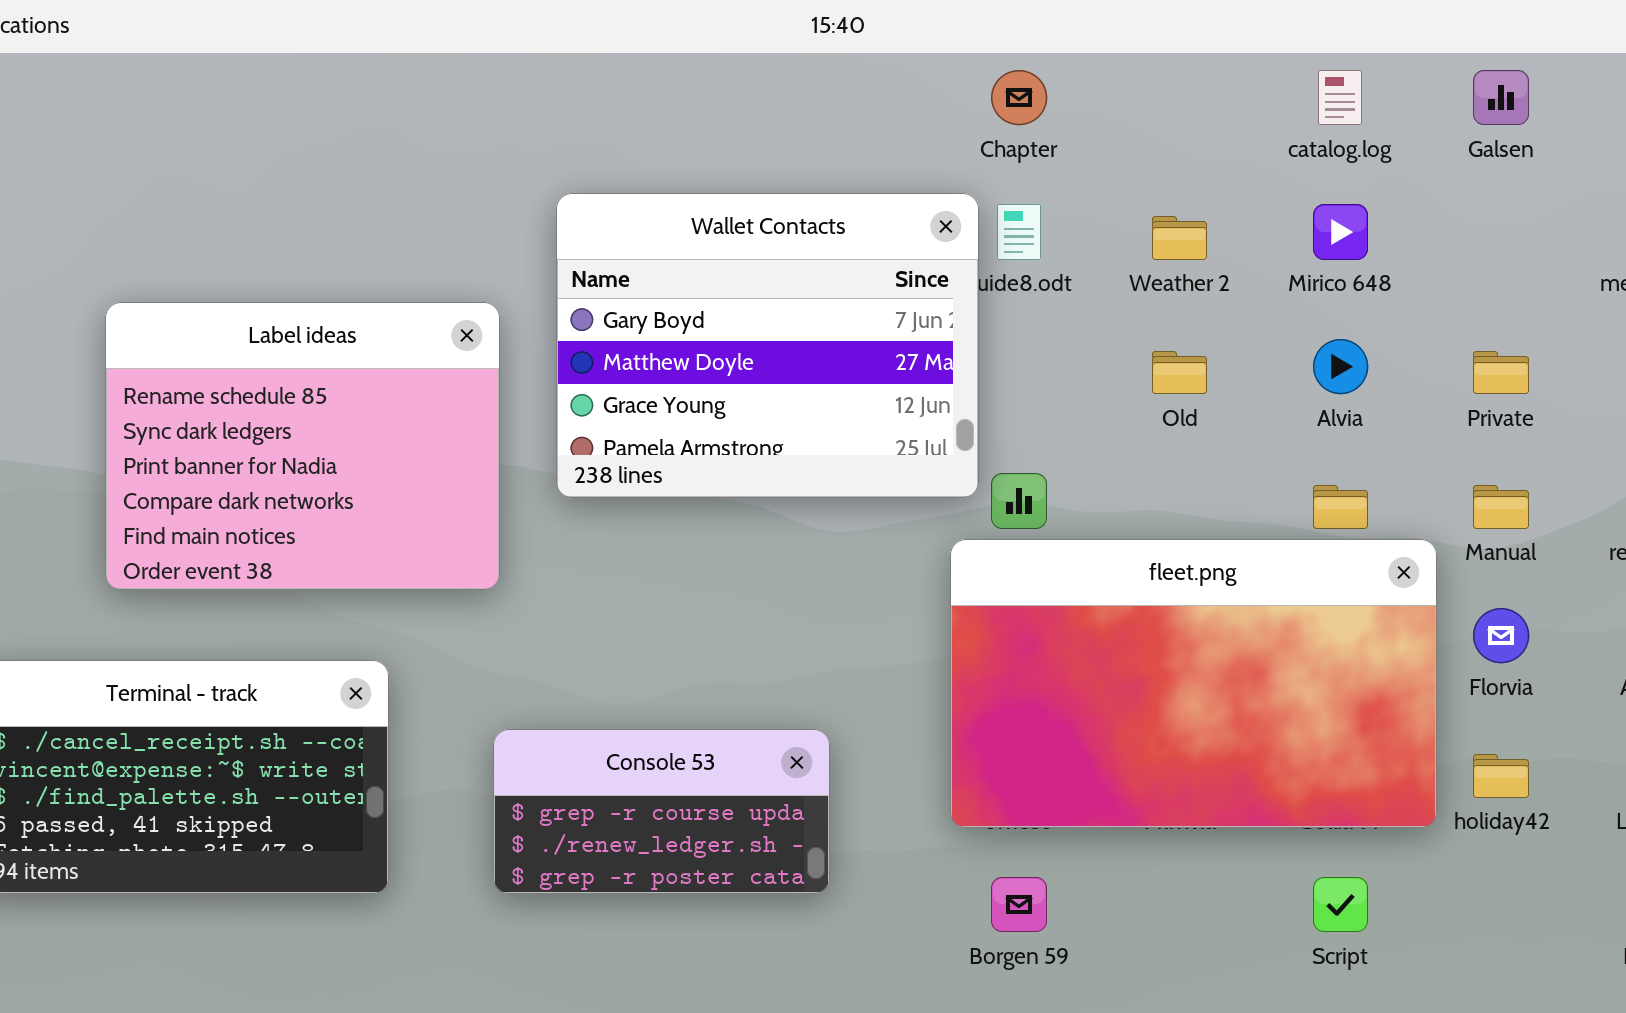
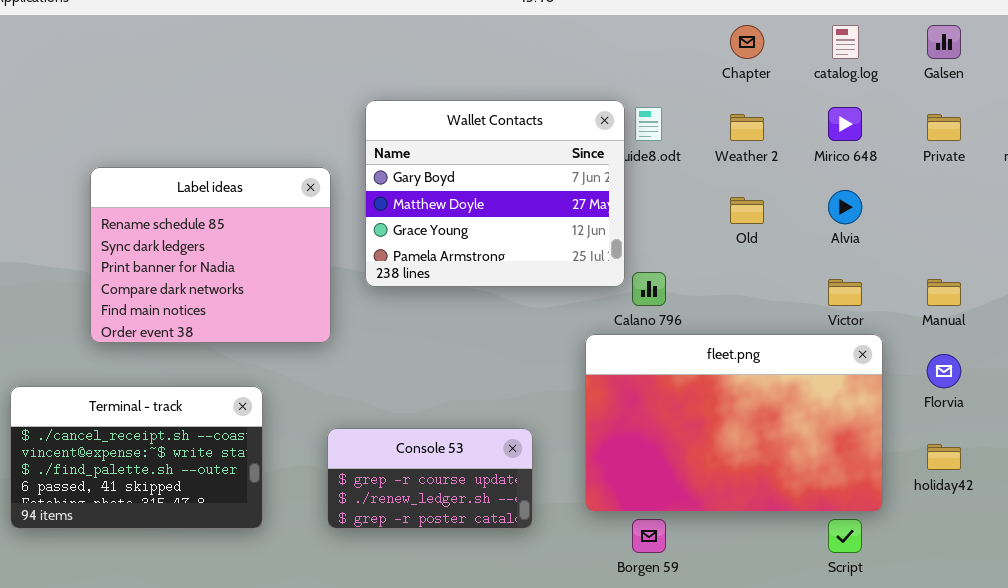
Chapter: [991,70,1047,125] -> [730,25,764,59], moved
Private: [1473,351,1529,394] -> [927,114,961,141], moved
fleet.png: [950,539,1437,828] -> [585,334,883,512], moved

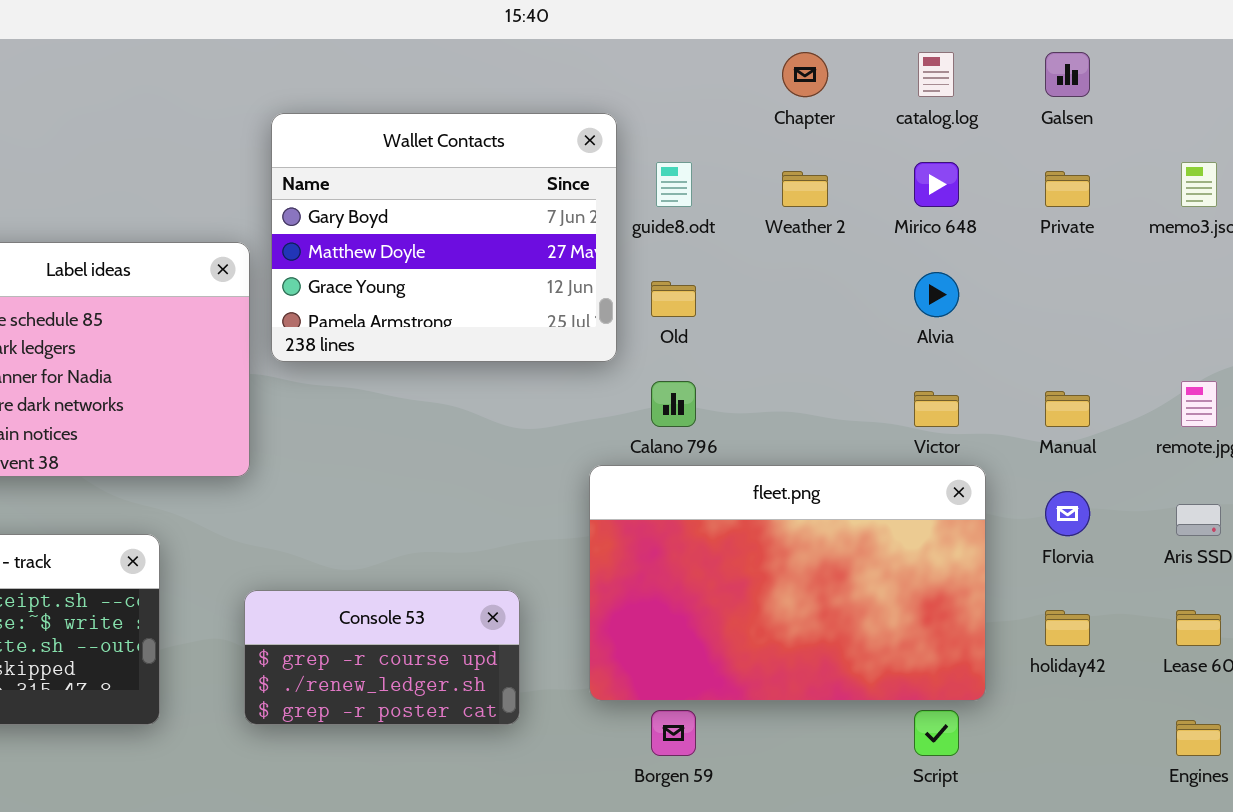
Wallet Contacts: [365,100,625,287] -> [271,113,617,362], moved
Old: [730,197,764,224] -> [651,281,696,317], moved

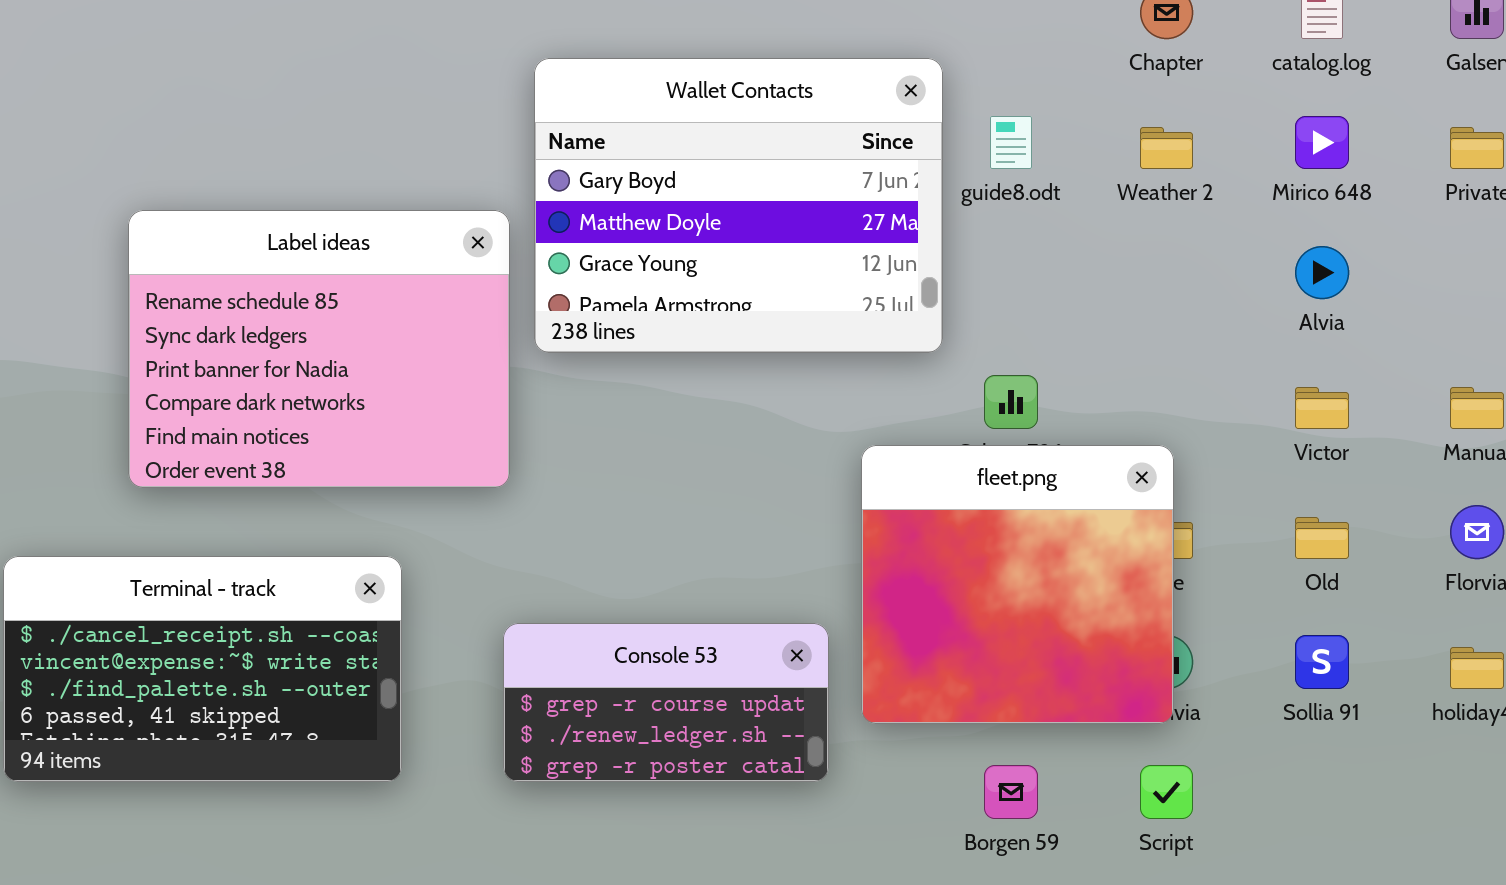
Old: [651,281,696,317] -> [1295,517,1349,559], moved
fleet.png: [589,465,986,701] -> [861,445,1174,724], moved, resized
Script: [914,710,959,756] -> [1140,765,1193,819], moved

